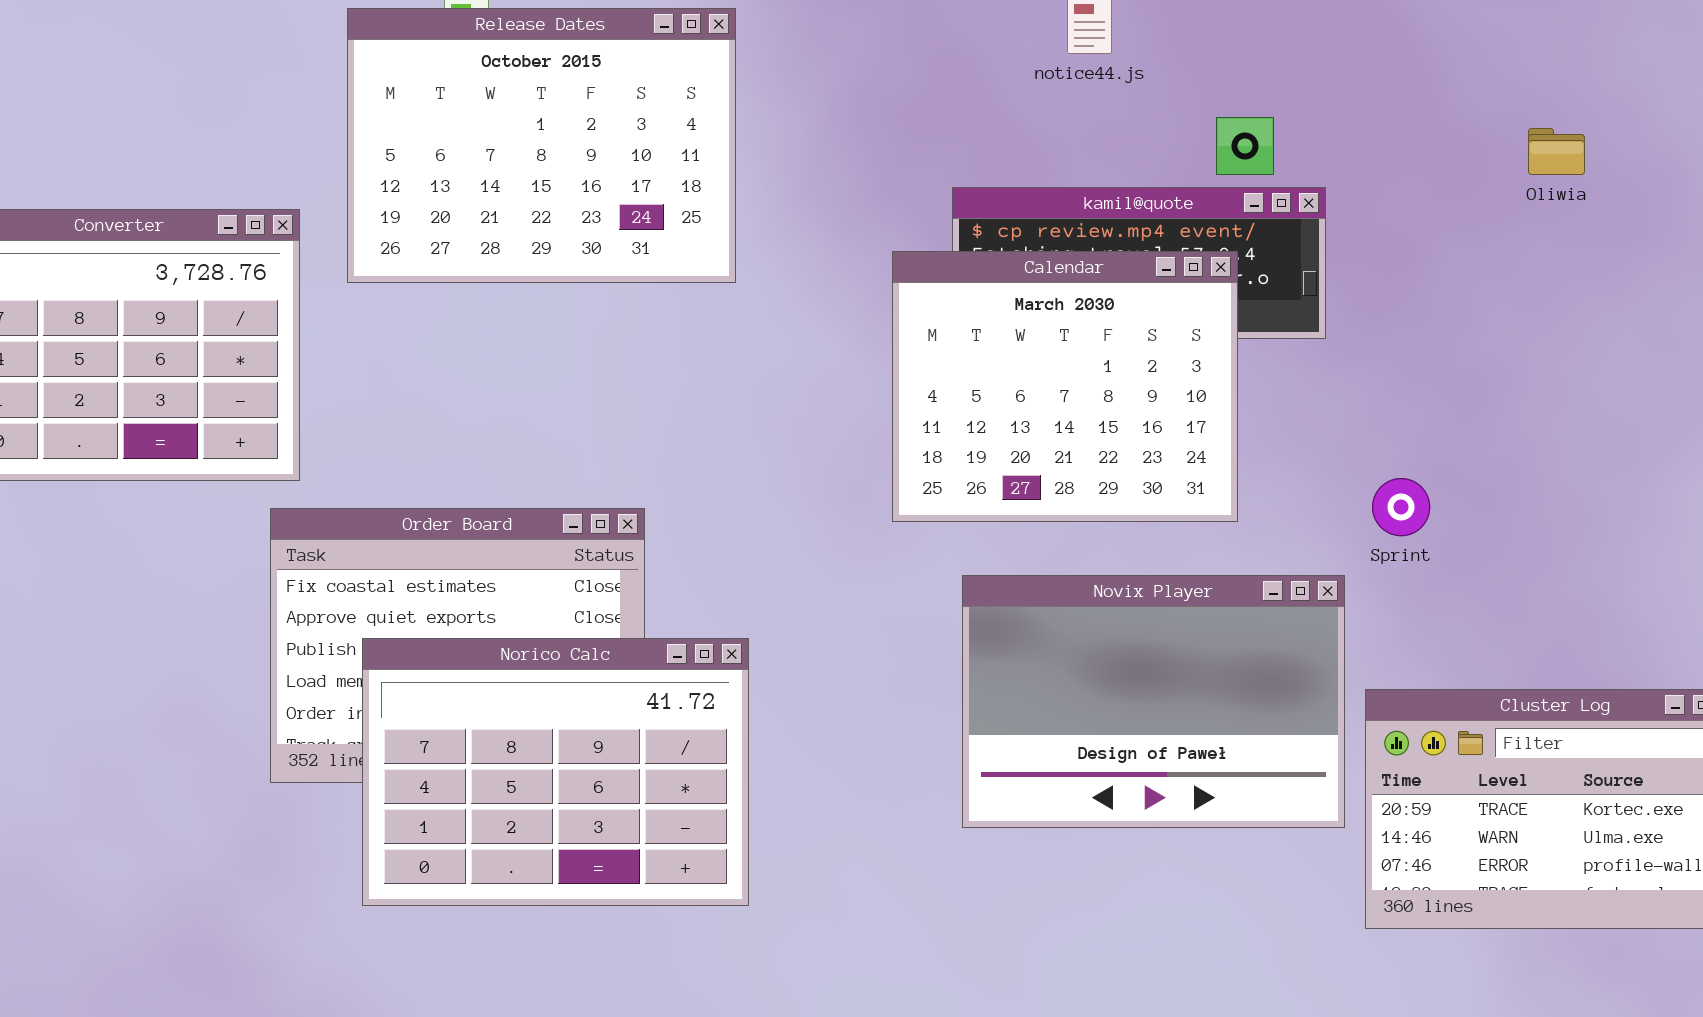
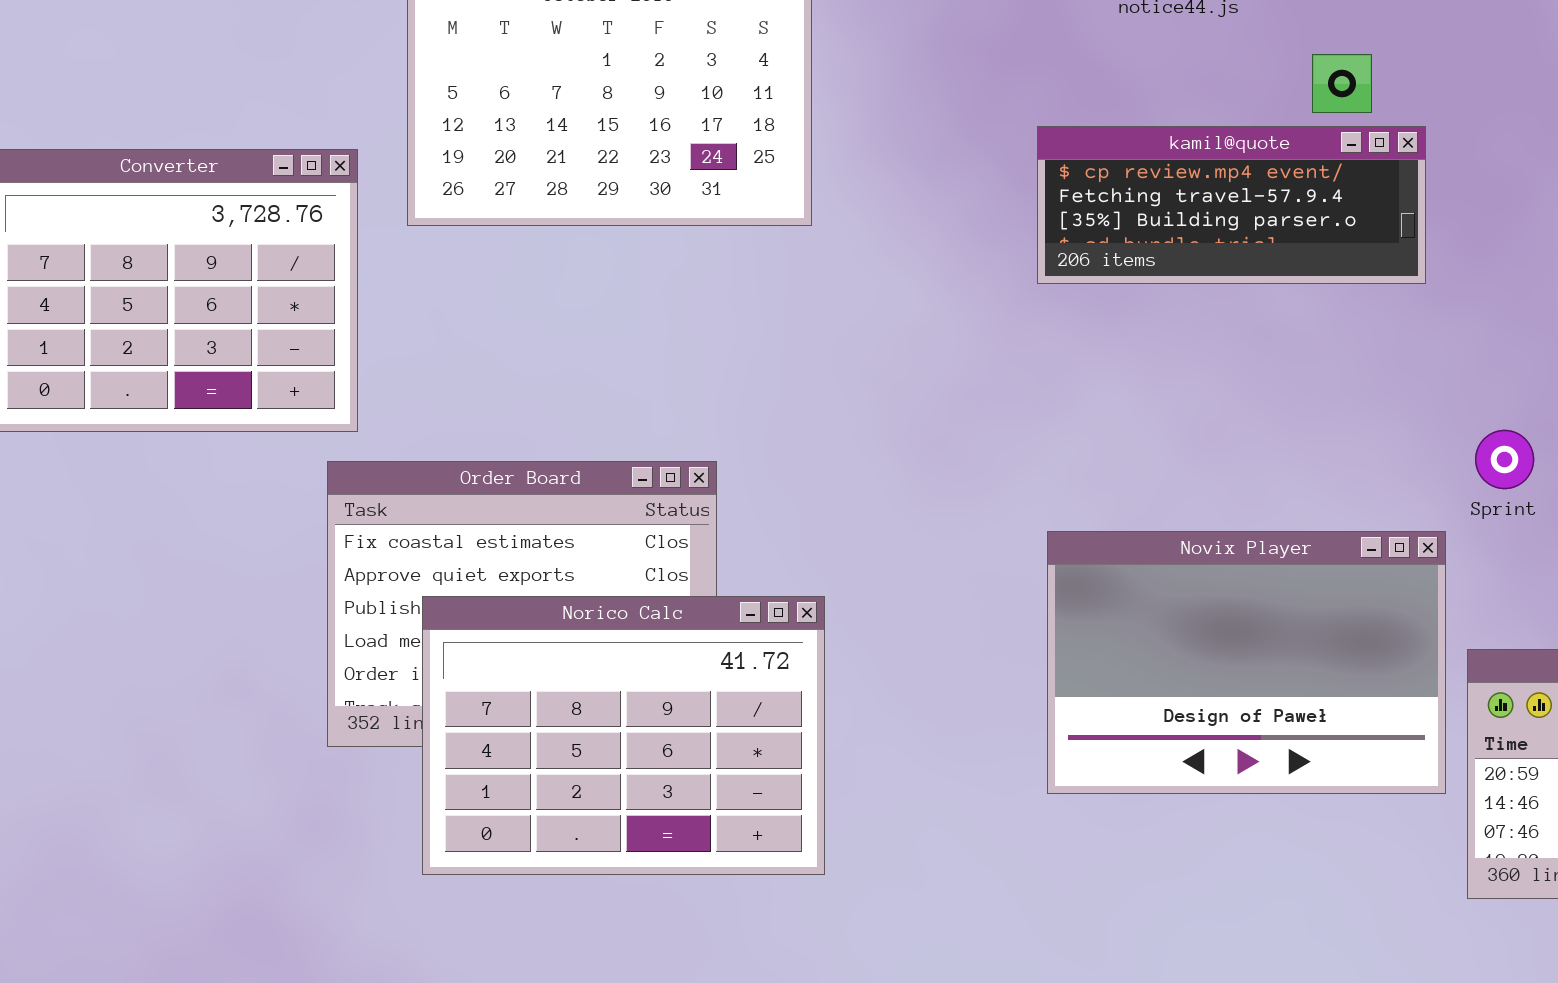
Calendar: [892,251,1238,522] -> none, closed

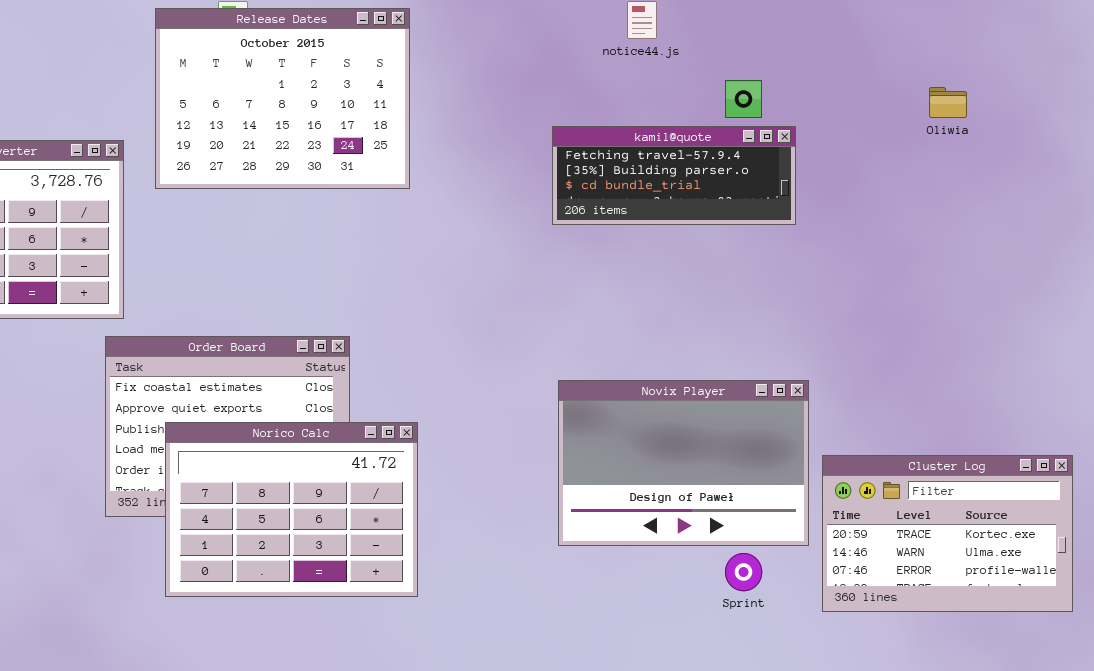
kamil@quote: [1037,126,1426,284] -> [552,126,796,225], scrolled down 1 row
Sprint: [1475,430,1534,489] -> [725,553,762,591], moved

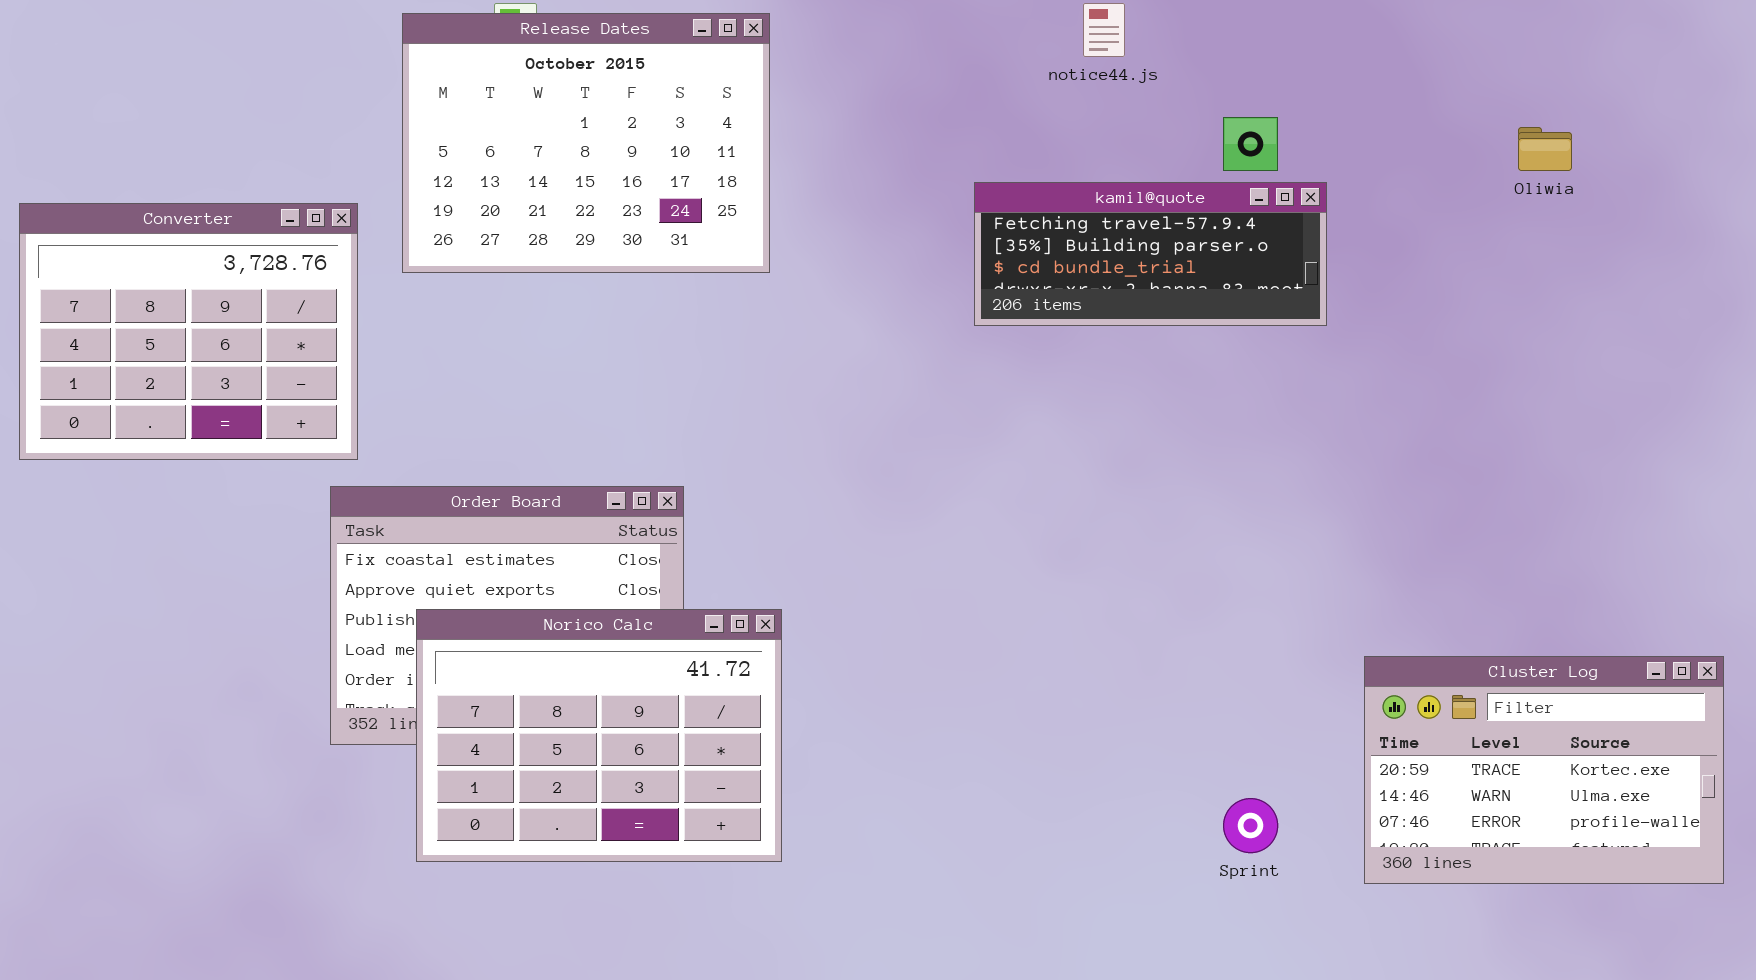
Novix Player: [558,380,809,546] -> none, closed

